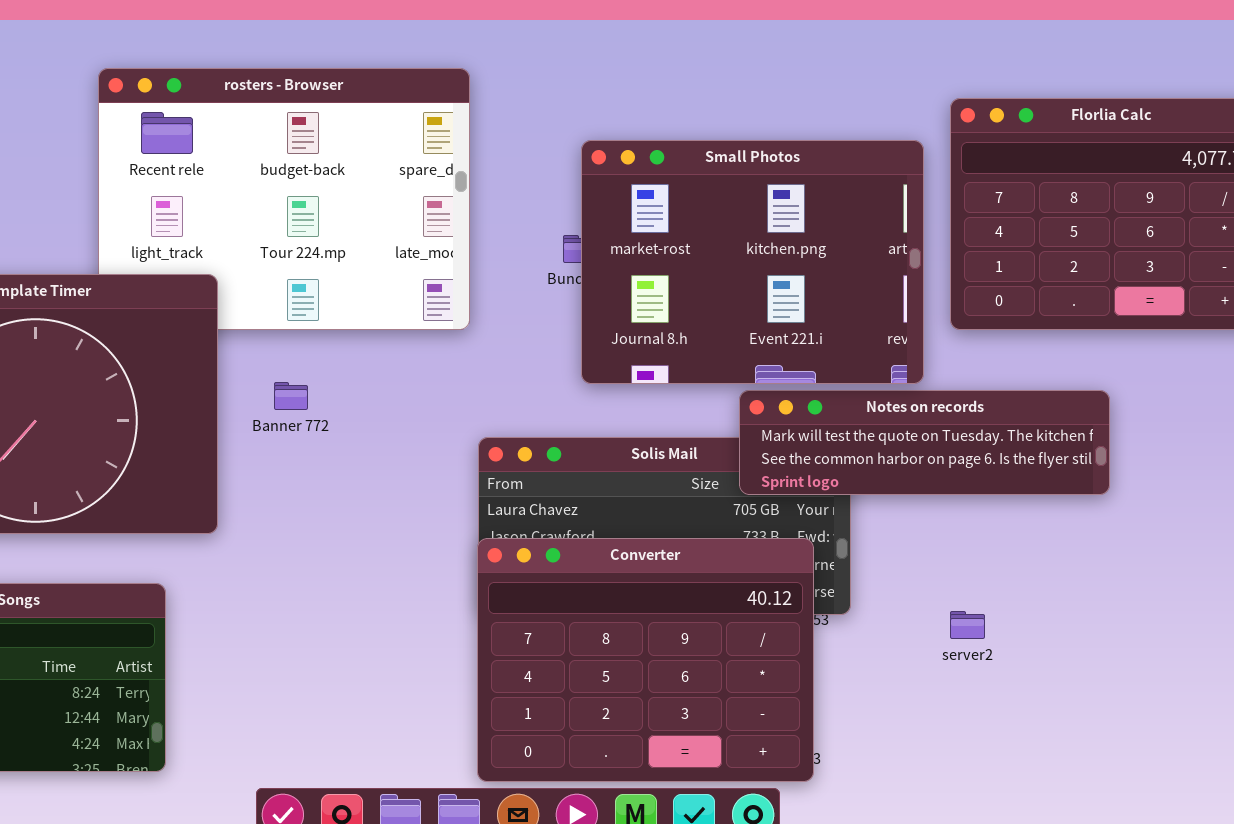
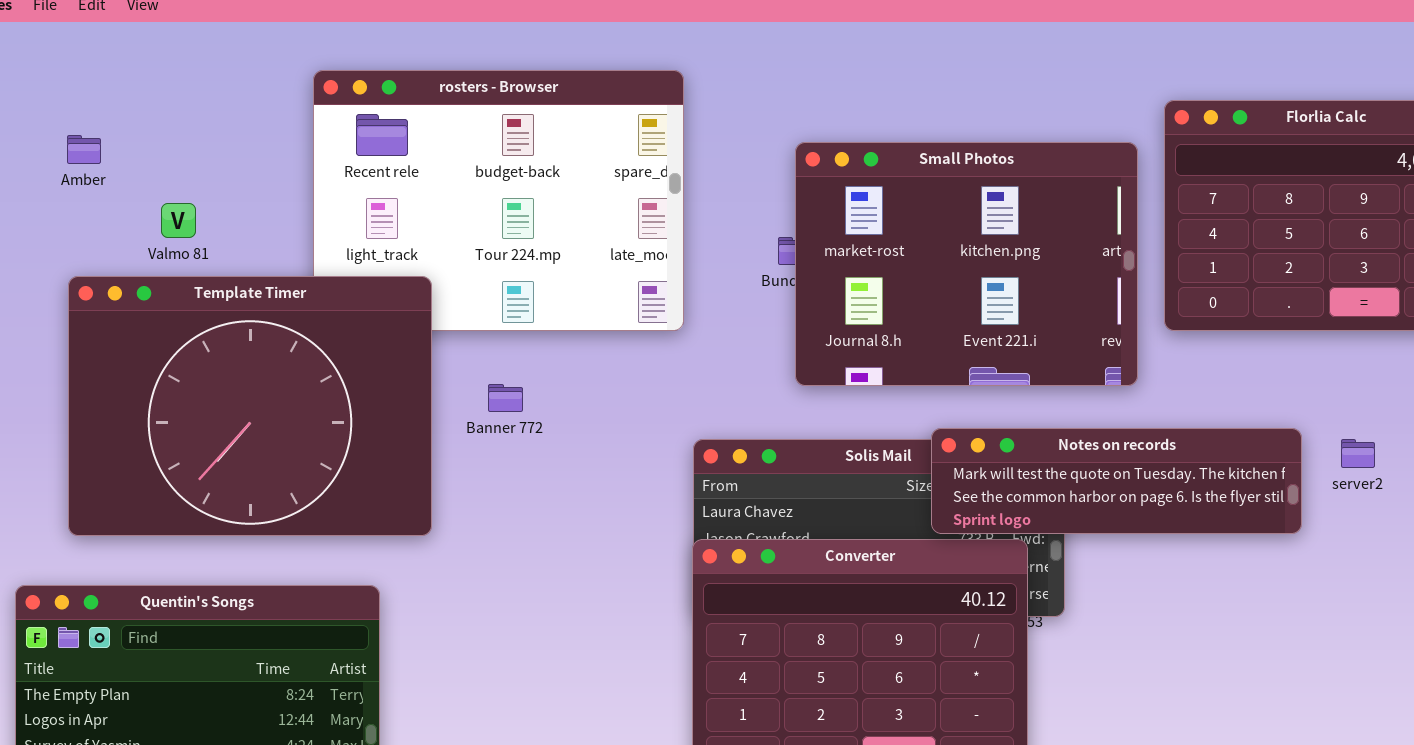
Notes on records: [739,390,1110,495] -> [931,428,1302,534], moved
server2: [950,611,985,639] -> [1341,439,1375,468], moved

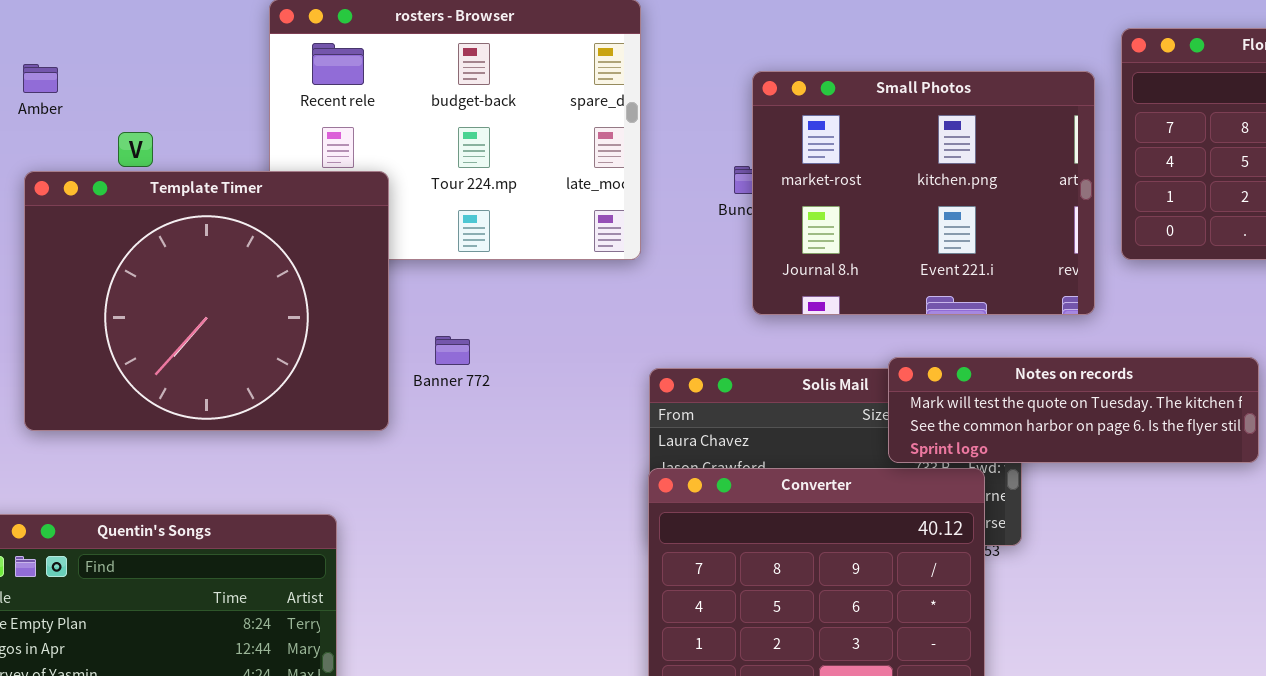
Template Timer: [68,276,432,536] -> [24,171,389,431], moved
Banner 772: [488,384,523,412] -> [435,336,470,365], moved

